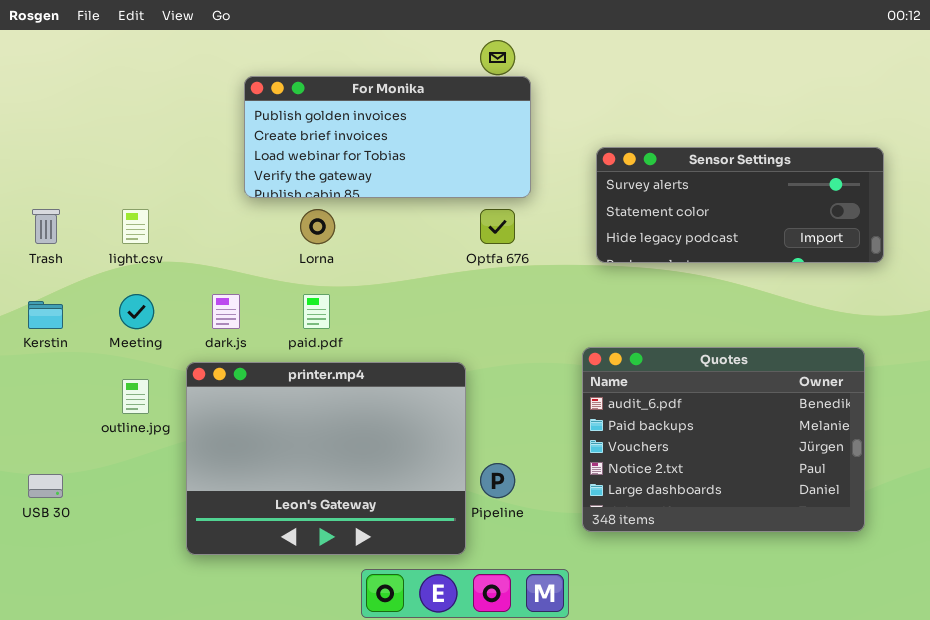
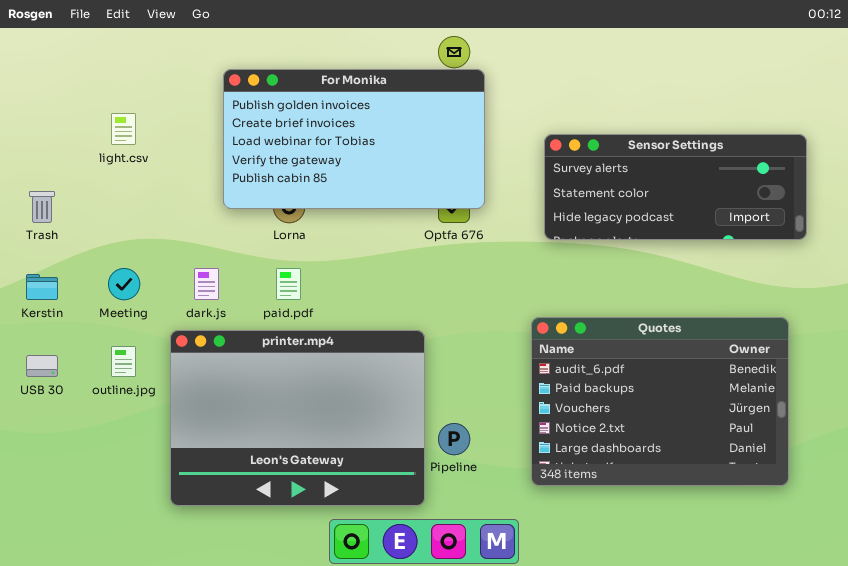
For Monika: [244,76,531,198] -> [223,69,485,209], resized
light.csv: [122,209,149,244] -> [111,113,136,145], moved
USB 30: [28,474,63,498] -> [26,355,58,377], moved

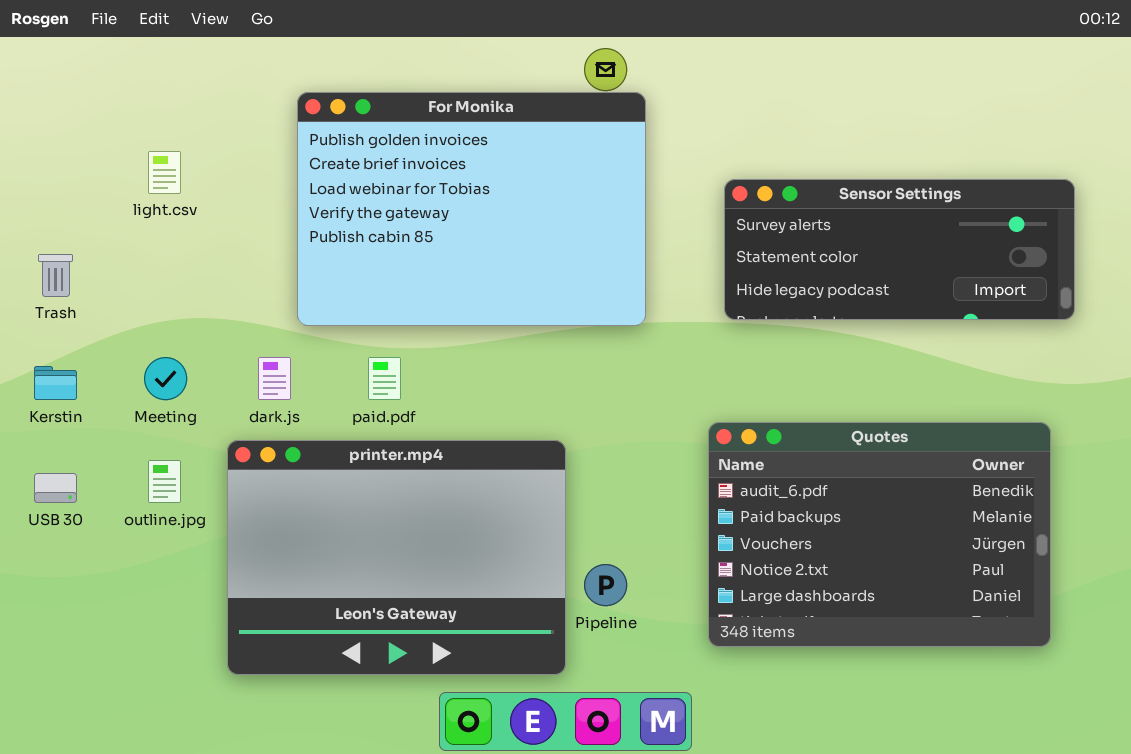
For Monika: [223,69,485,209] -> [297,92,646,326], resized

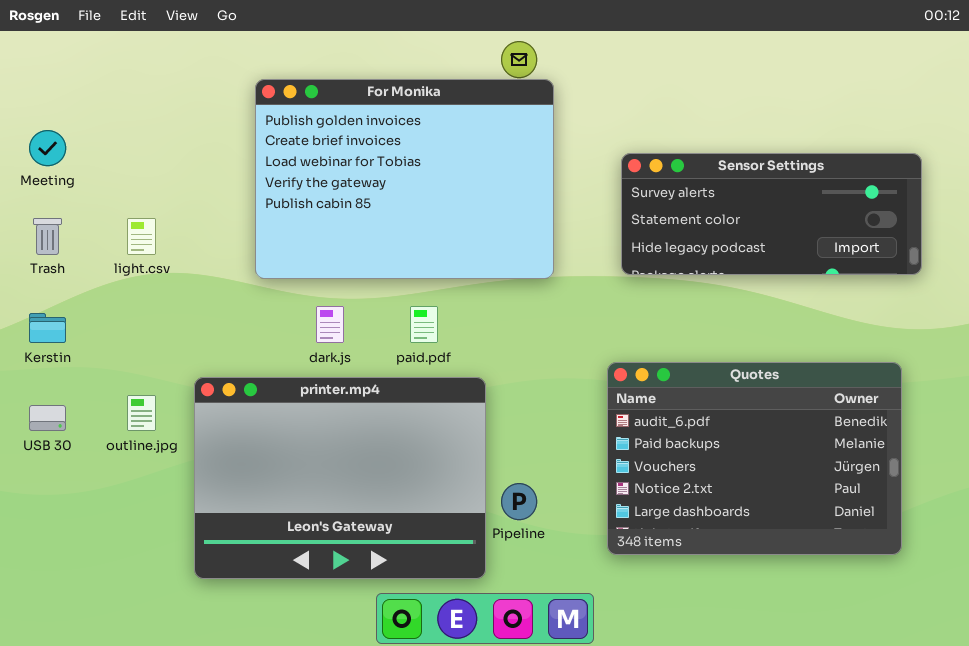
light.csv: [148,151,181,194] -> [127,218,156,255], moved
Meeting: [144,357,187,400] -> [29,130,66,166], moved
dark.js: [258,357,291,400] -> [316,306,344,343], moved
paid.pdf: [368,357,401,400] -> [410,306,438,343], moved

